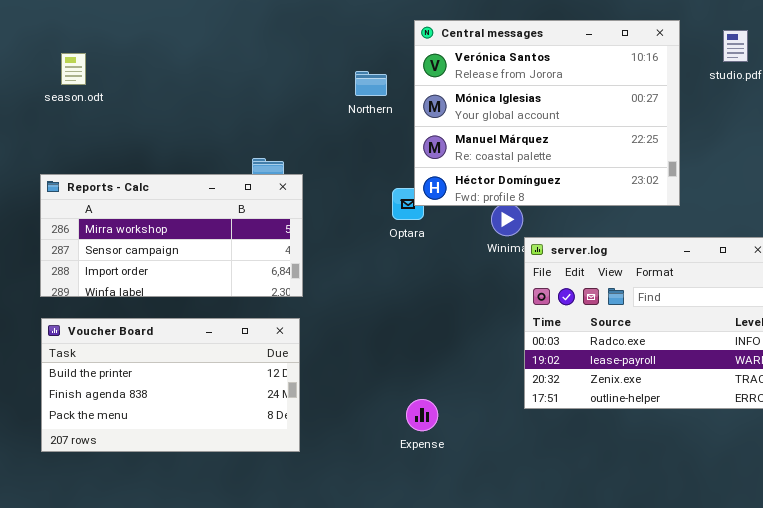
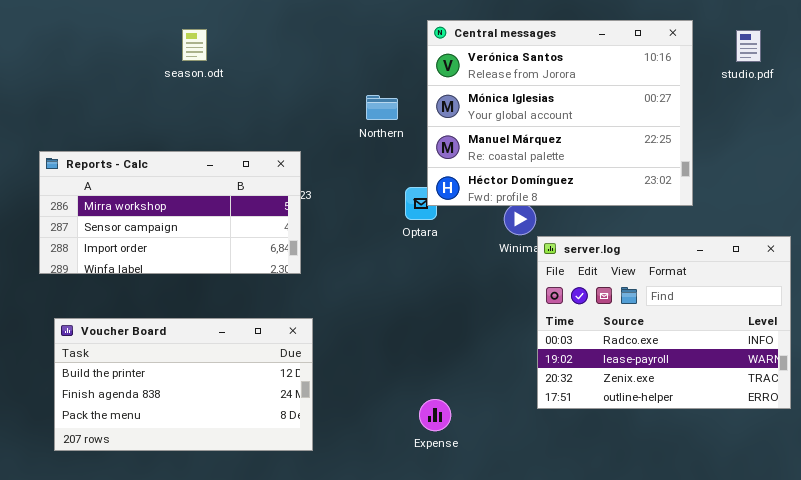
season.odt: [61,53,86,85] -> [182,29,207,61], moved
Northern: [355,71,387,96] -> [366,95,398,120], moved
Reports - Calc: [40,174,303,297] -> [39,151,301,274], moved

